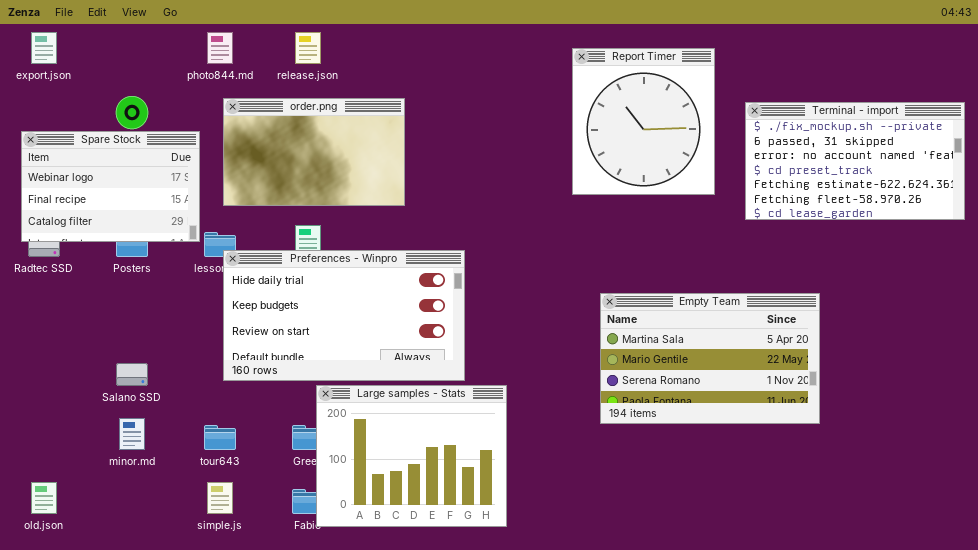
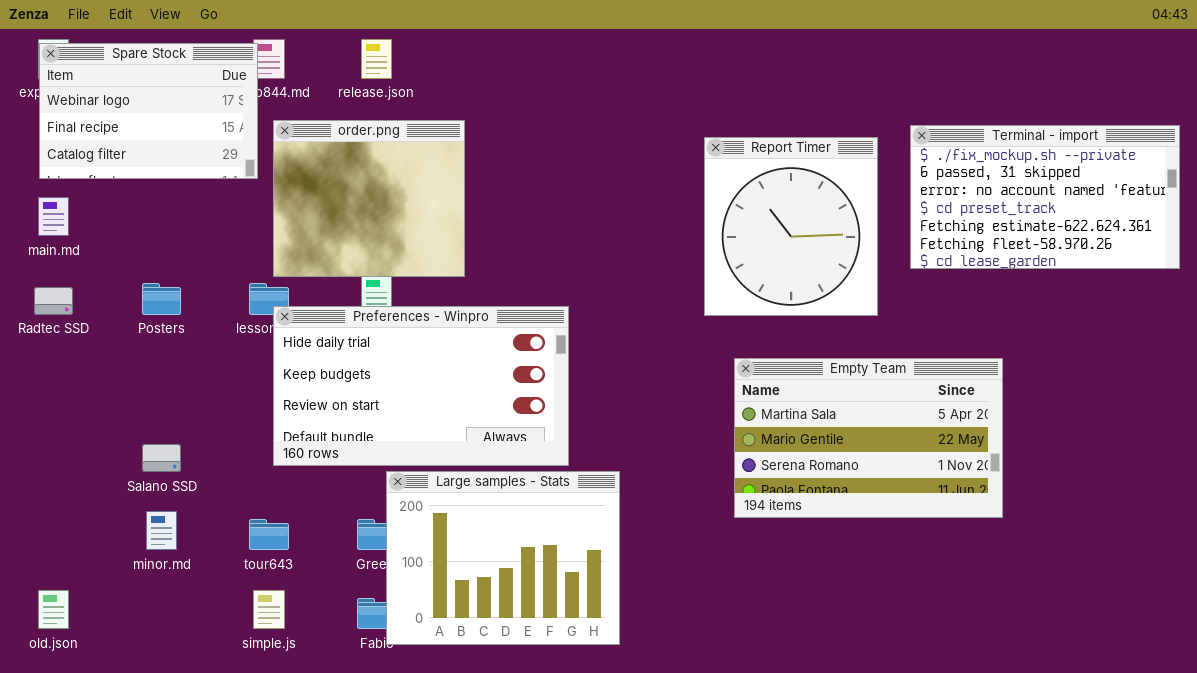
Report Timer: [572,48,715,195] -> [704,137,878,316], moved
order.png: [223,98,405,206] -> [273,120,465,277], resized
Spare Stock: [21,131,200,242] -> [39,43,258,179], moved

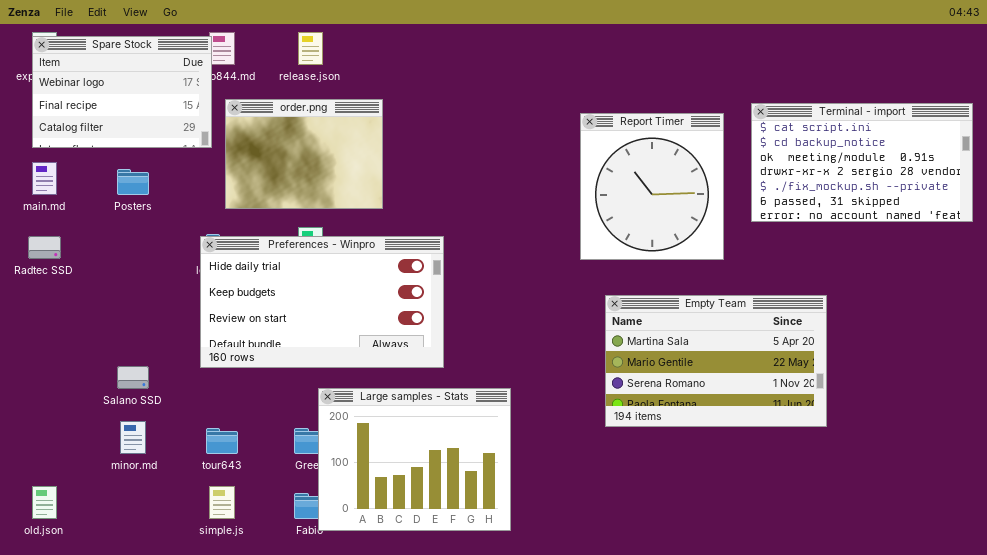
order.png: [273,120,465,277] -> [225,99,383,209], resized
Terminal - import: [910,125,1180,269] -> [751,103,973,222], scrolled up 4 rows
Posters: [142,283,181,315] -> [117,169,149,195], moved
Preferences - Winpro: [273,306,569,466] -> [200,236,444,368], moved

